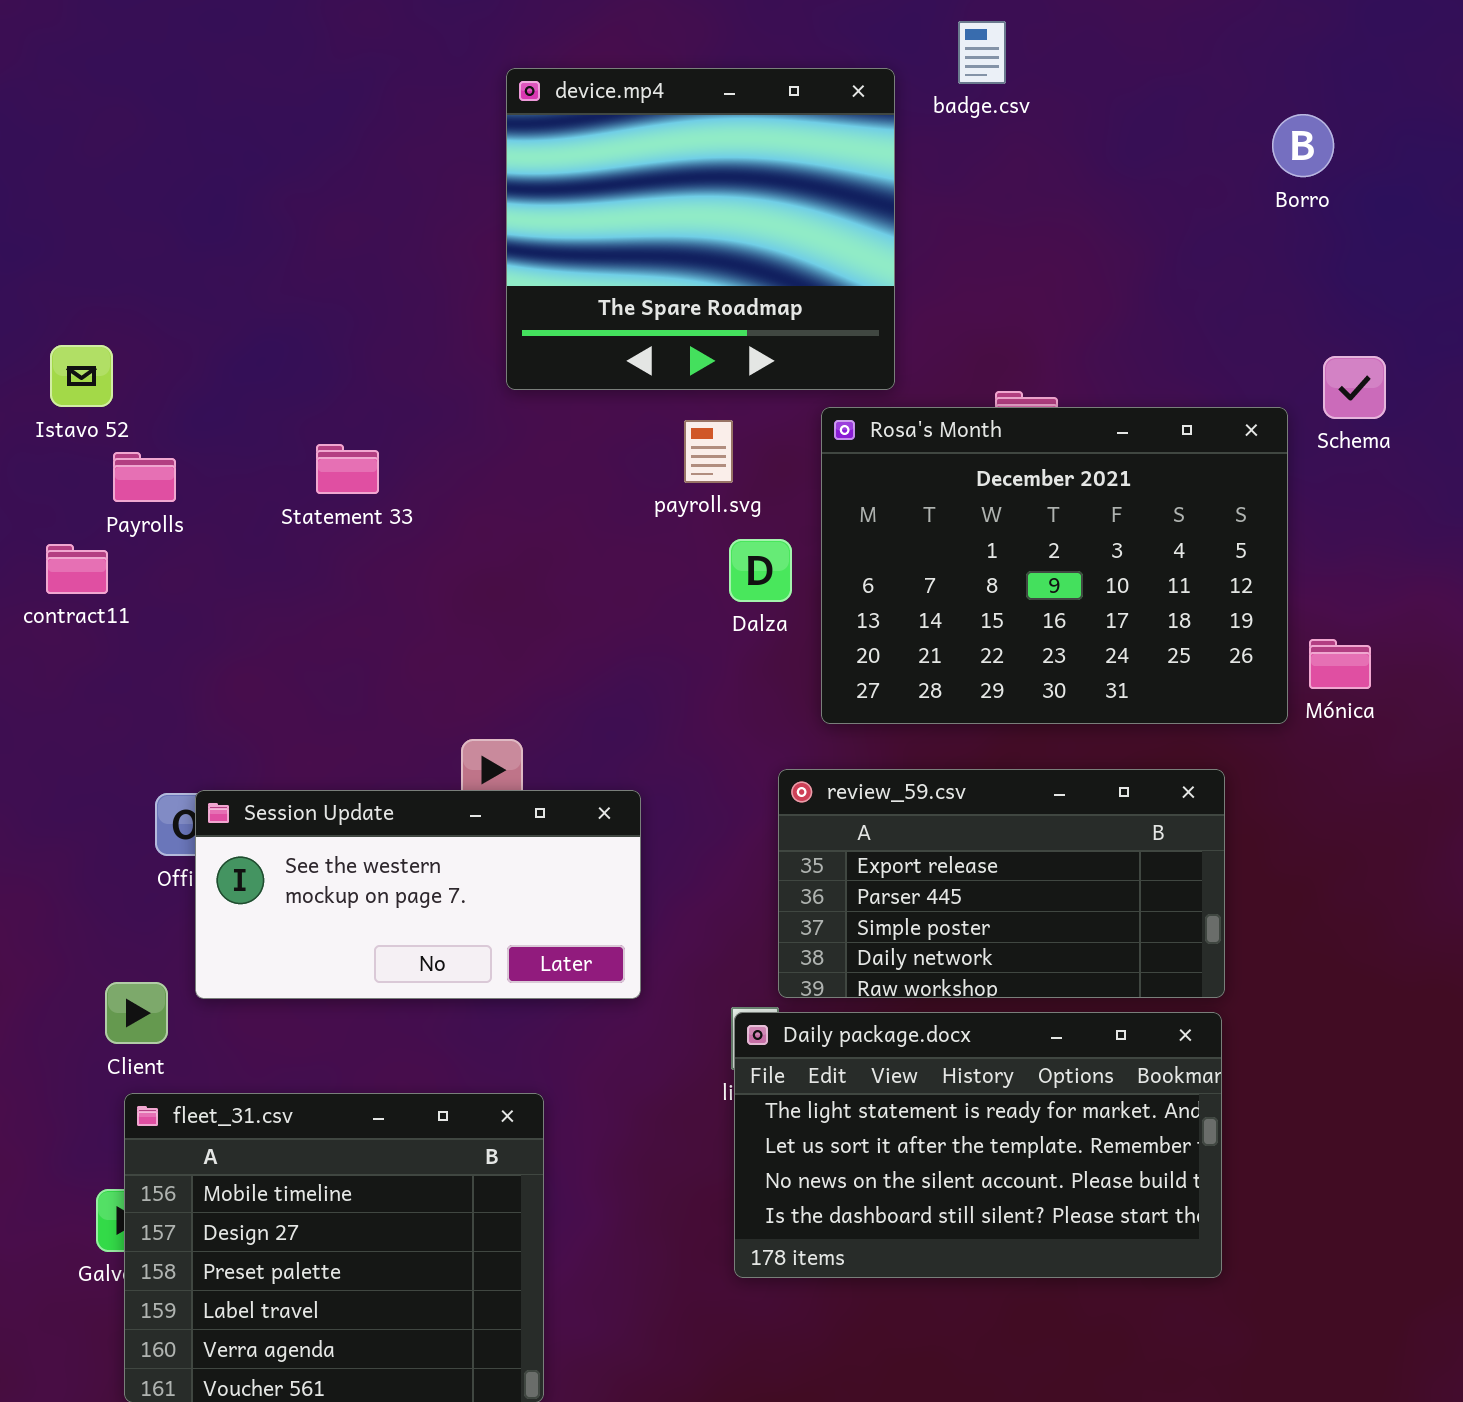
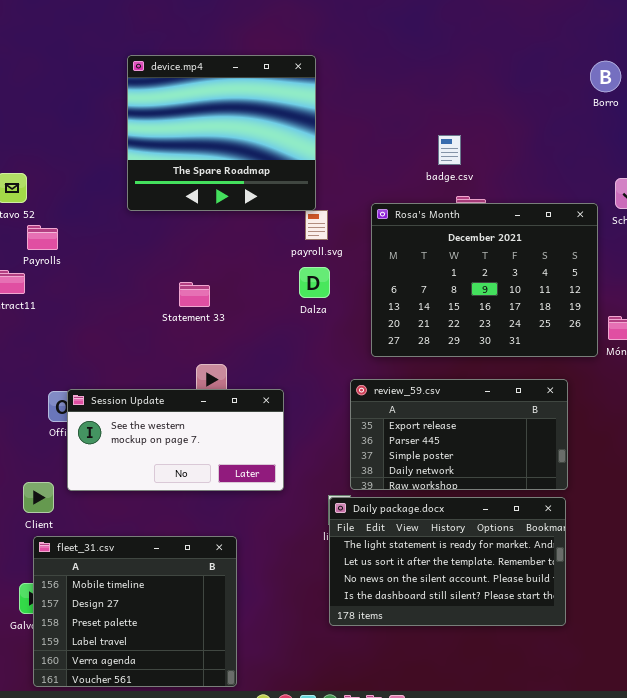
badge.csv: [958,21,1006,84] -> [438,135,461,165], moved
device.mp4: [506,68,895,390] -> [127,55,316,211], moved
Statement 33: [316,444,379,494] -> [179,282,210,307], moved
Dalza: [729,539,792,602] -> [299,267,330,298], moved

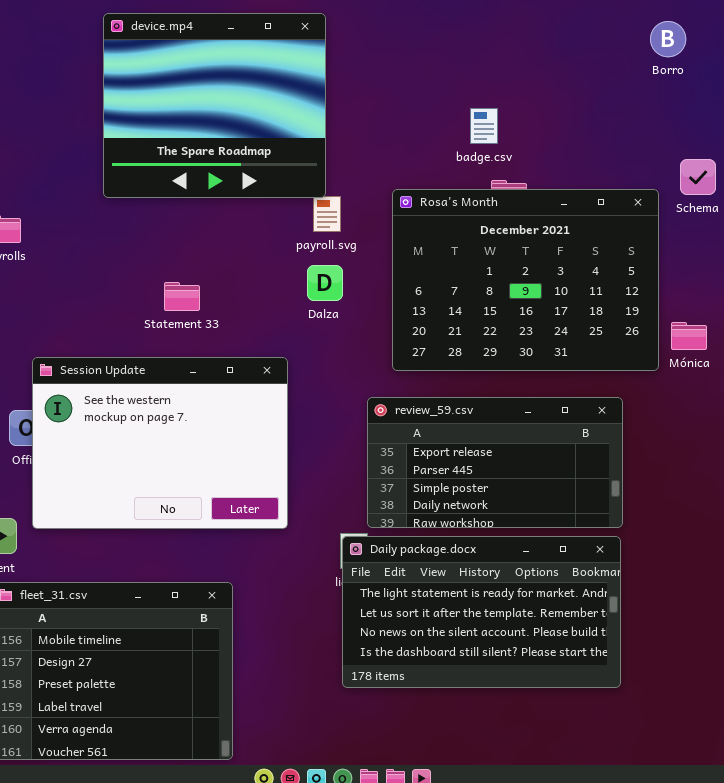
Session Update: [67,389,284,491] -> [32,357,288,529], resized

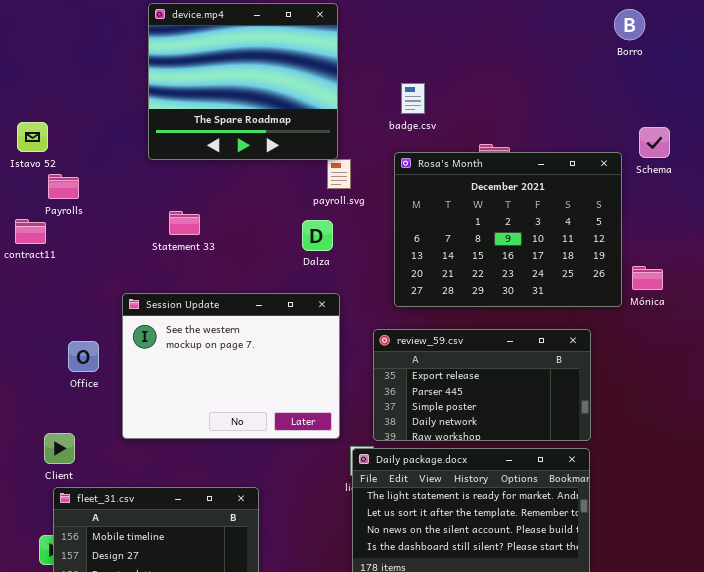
badge.csv: [470,108,498,144] -> [401,83,425,114], moved
Dalza: [307,265,343,301] -> [302,220,333,251], moved
Statement 33: [164,282,200,311] -> [169,211,200,235], moved
Session Update: [32,357,288,529] -> [122,293,340,439], moved

